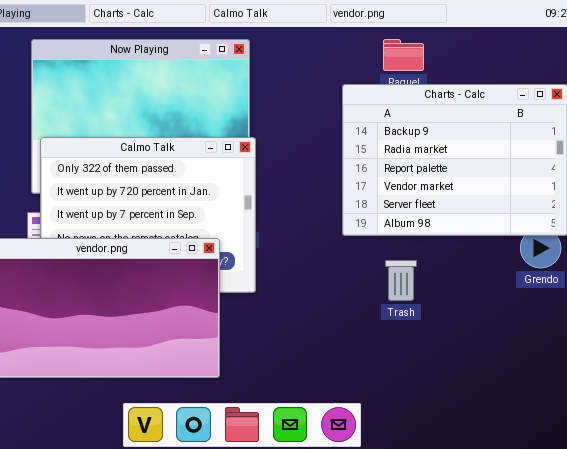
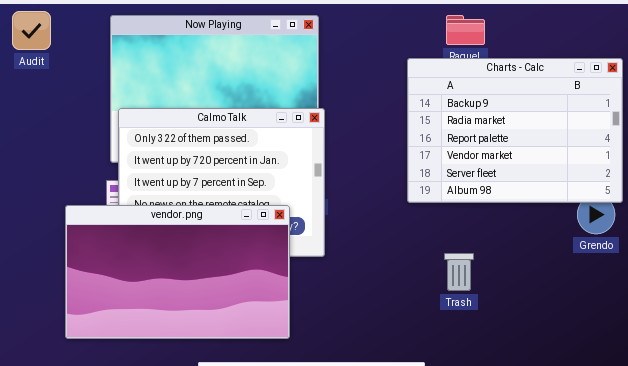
Trash: [385,260,417,301] -> [444,253,474,291], moved

